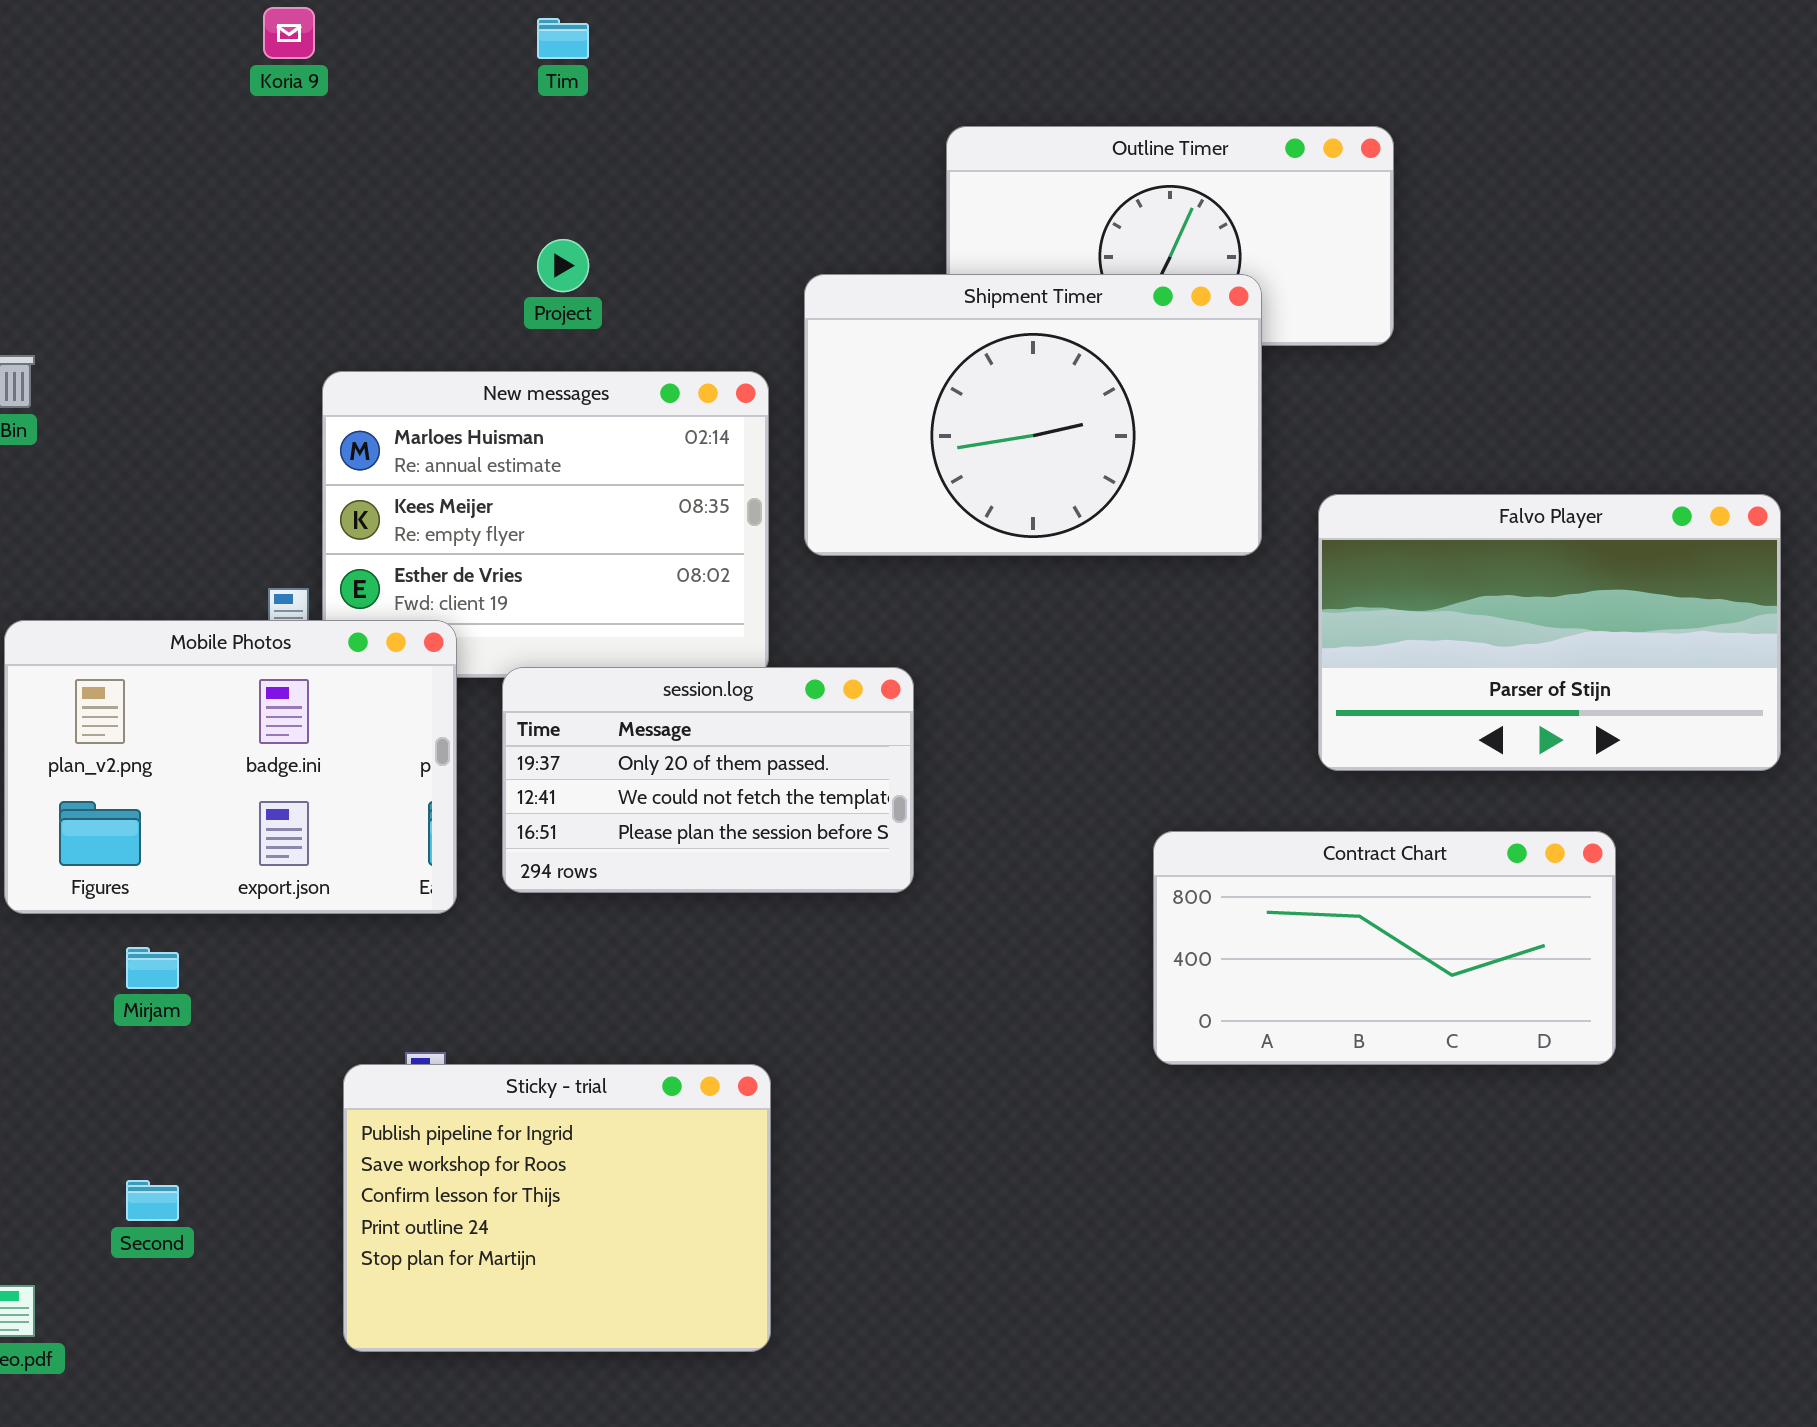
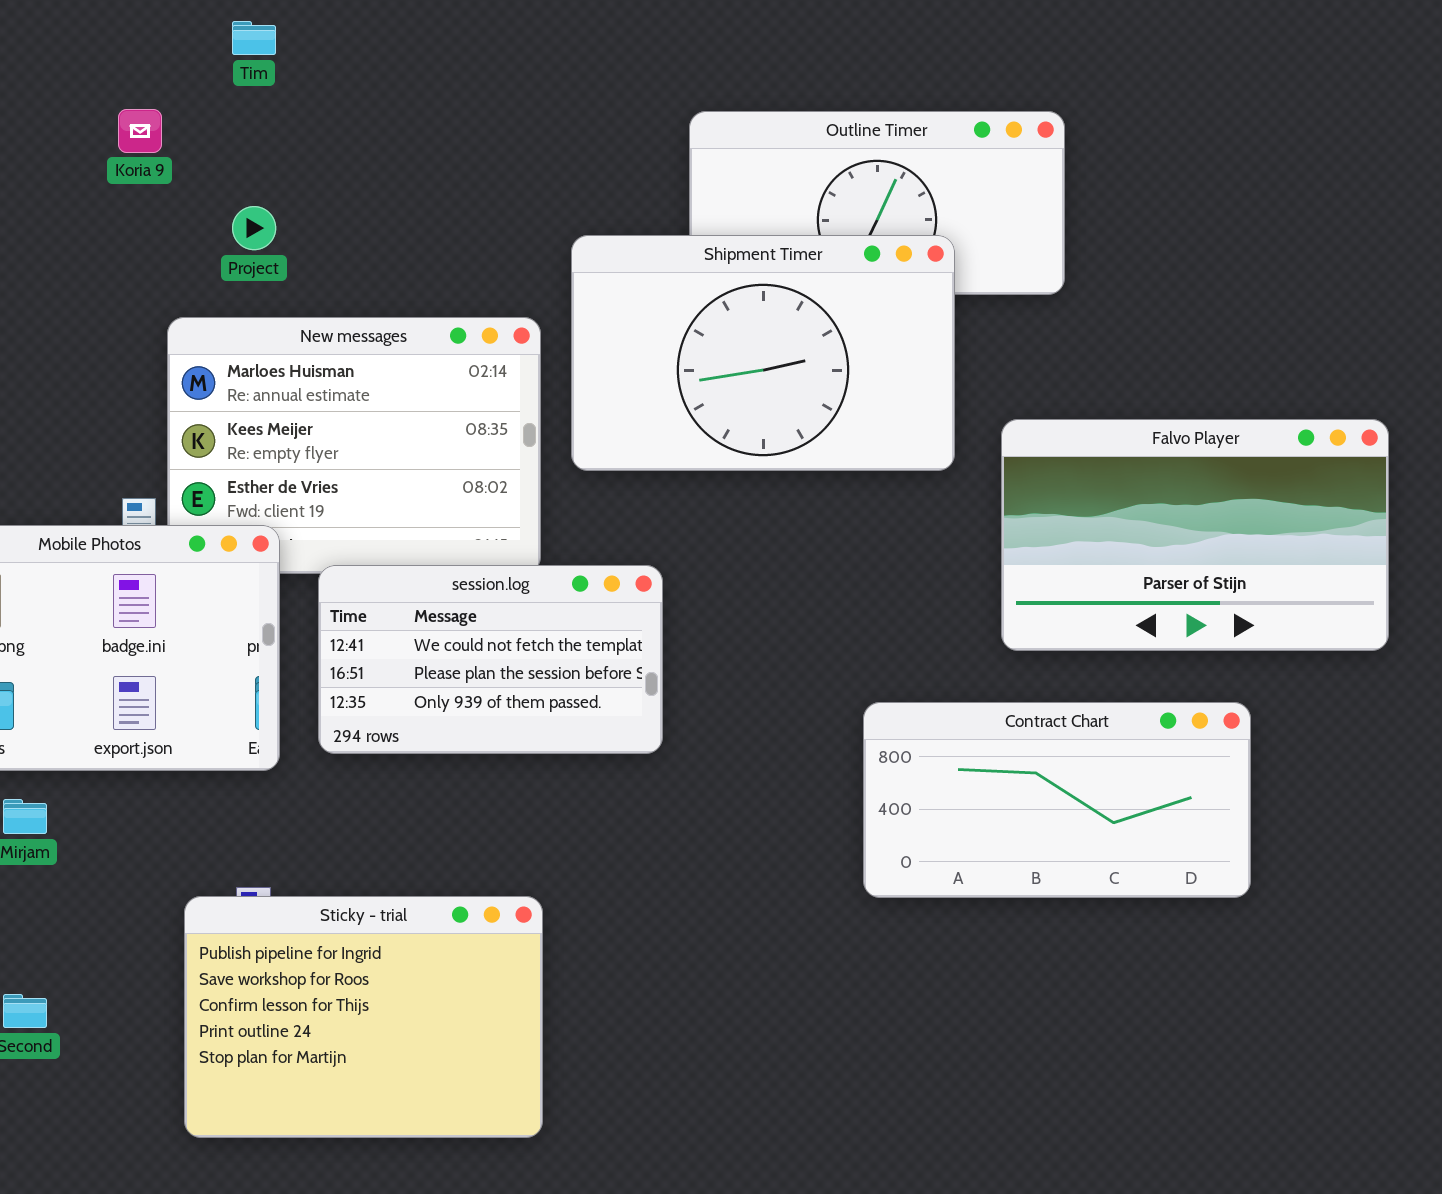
Koria 9: [263,7,315,59] -> [118,109,162,153], moved
Tim: [537,18,589,59] -> [232,21,276,55], moved
Project: [537,239,589,292] -> [232,206,276,250], moved
session.log: [502,667,914,893] -> [318,565,663,754], scrolled down 1 row

